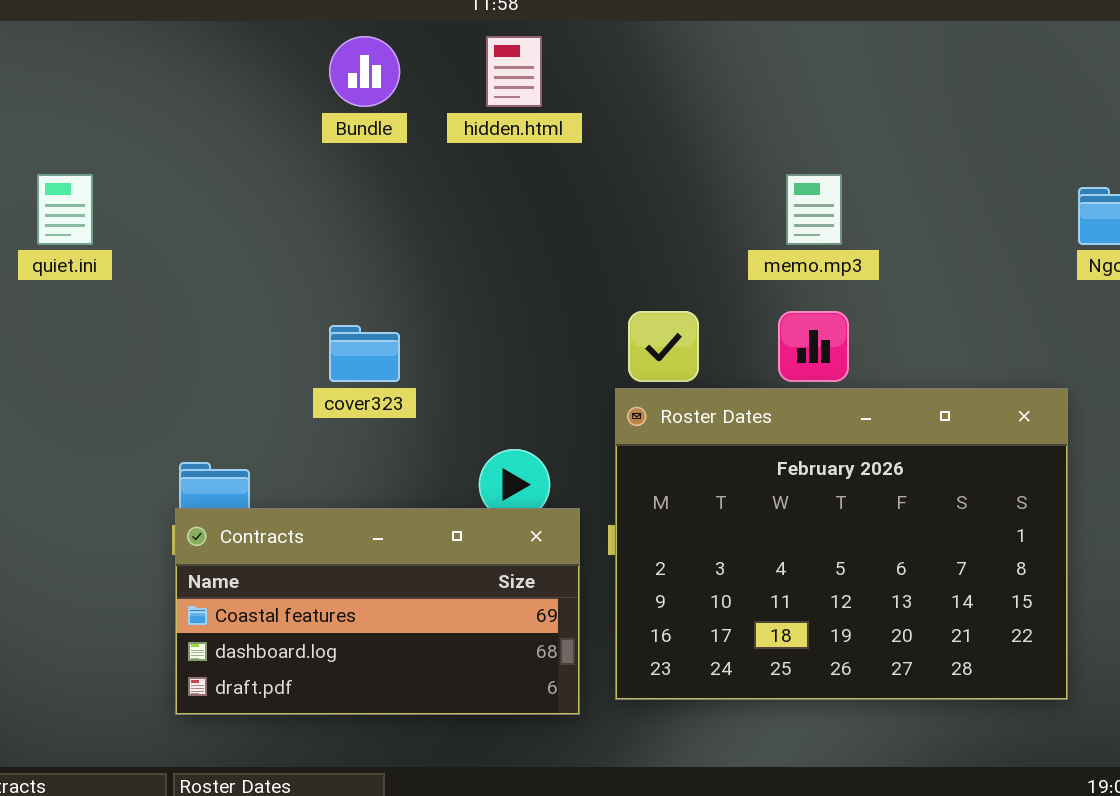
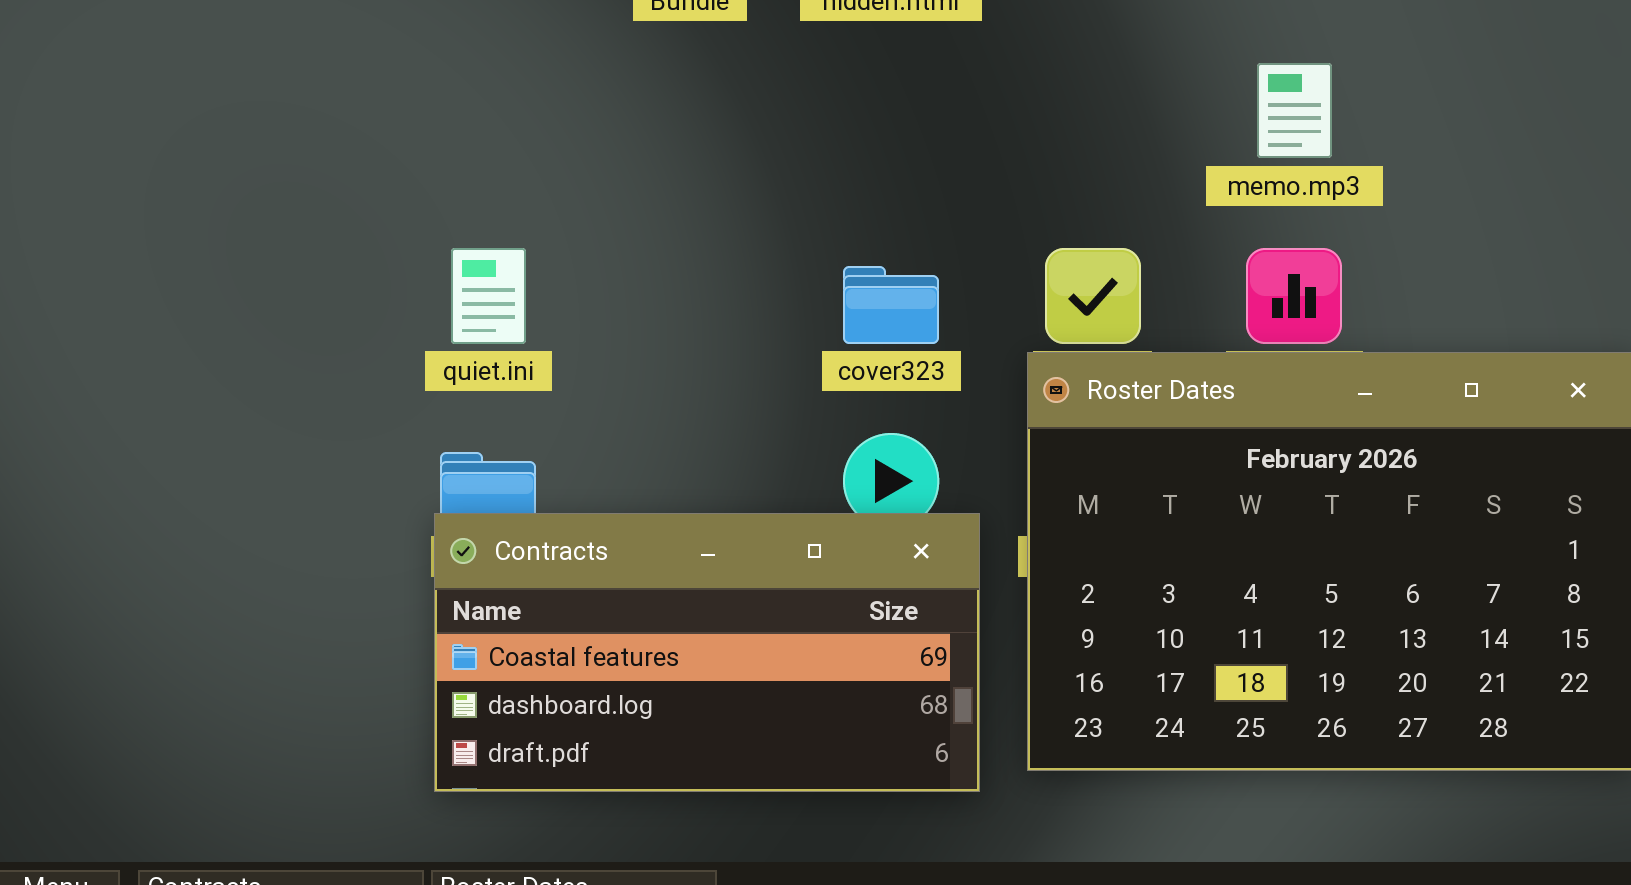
quiet.ini: [37,174,93,245] -> [451,248,526,344], moved
cover323: [329,325,400,382] -> [843,266,939,344], moved

